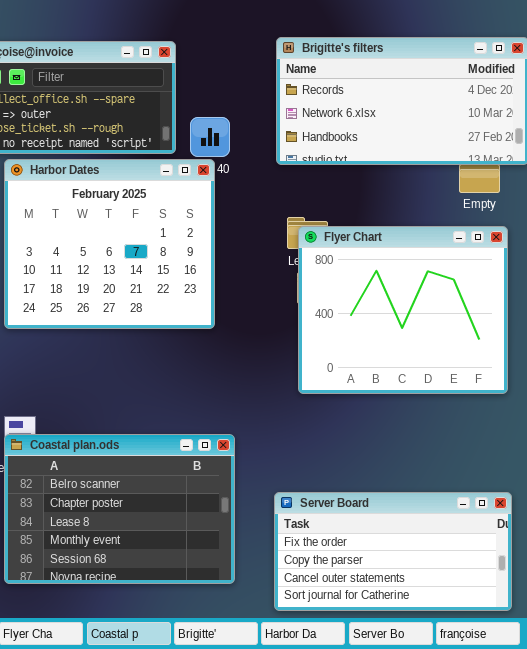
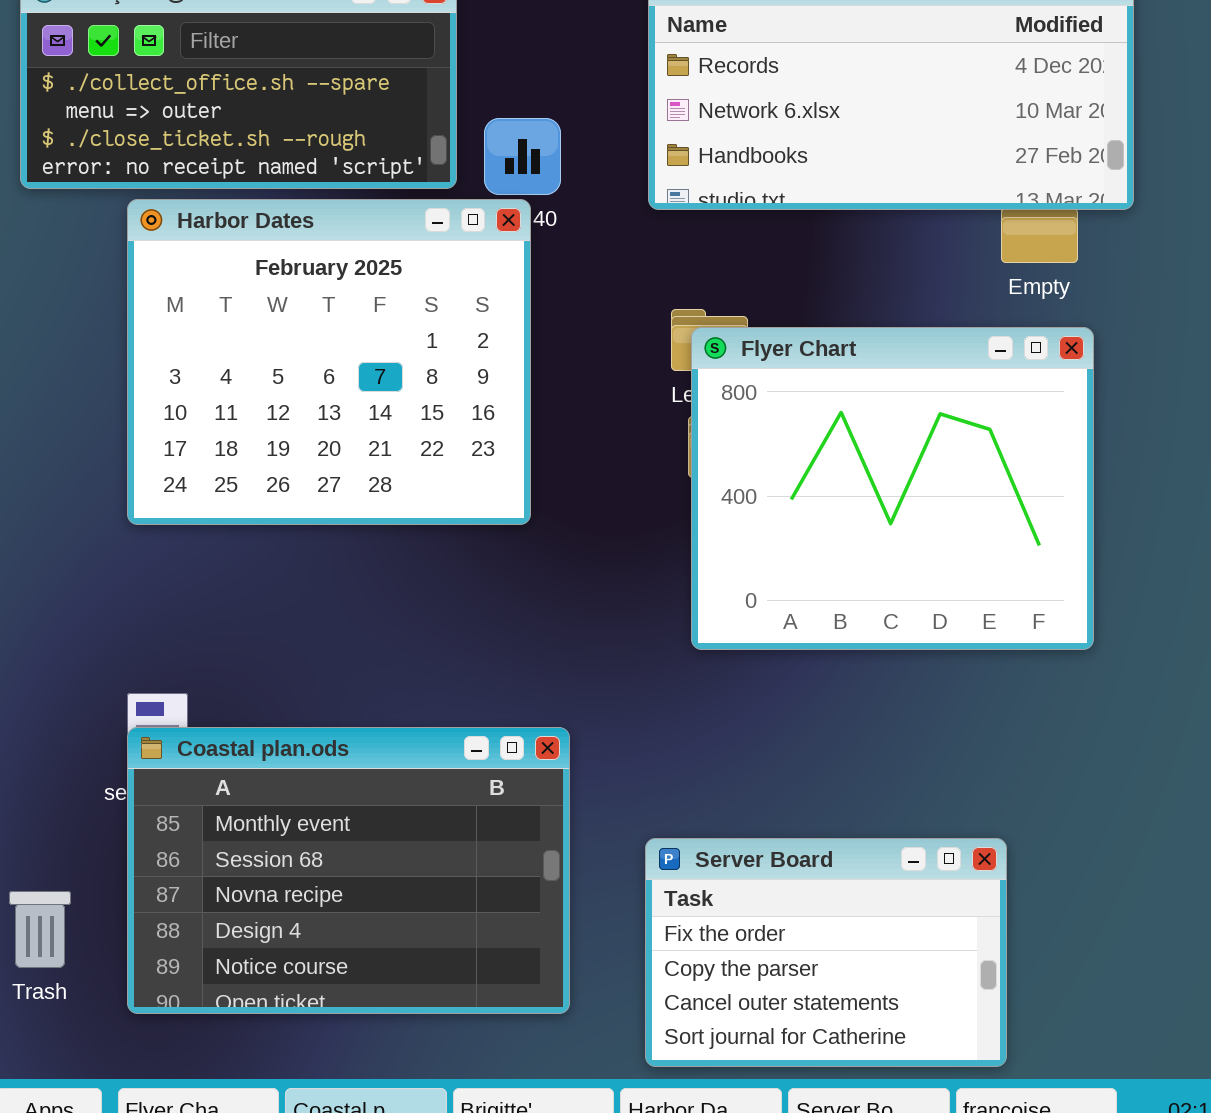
Coastal plan.ods: [4,434,235,584] -> [127,727,570,1014], scrolled down 3 rows
Server Board: [274,492,512,611] -> [645,838,1007,1067], resized

